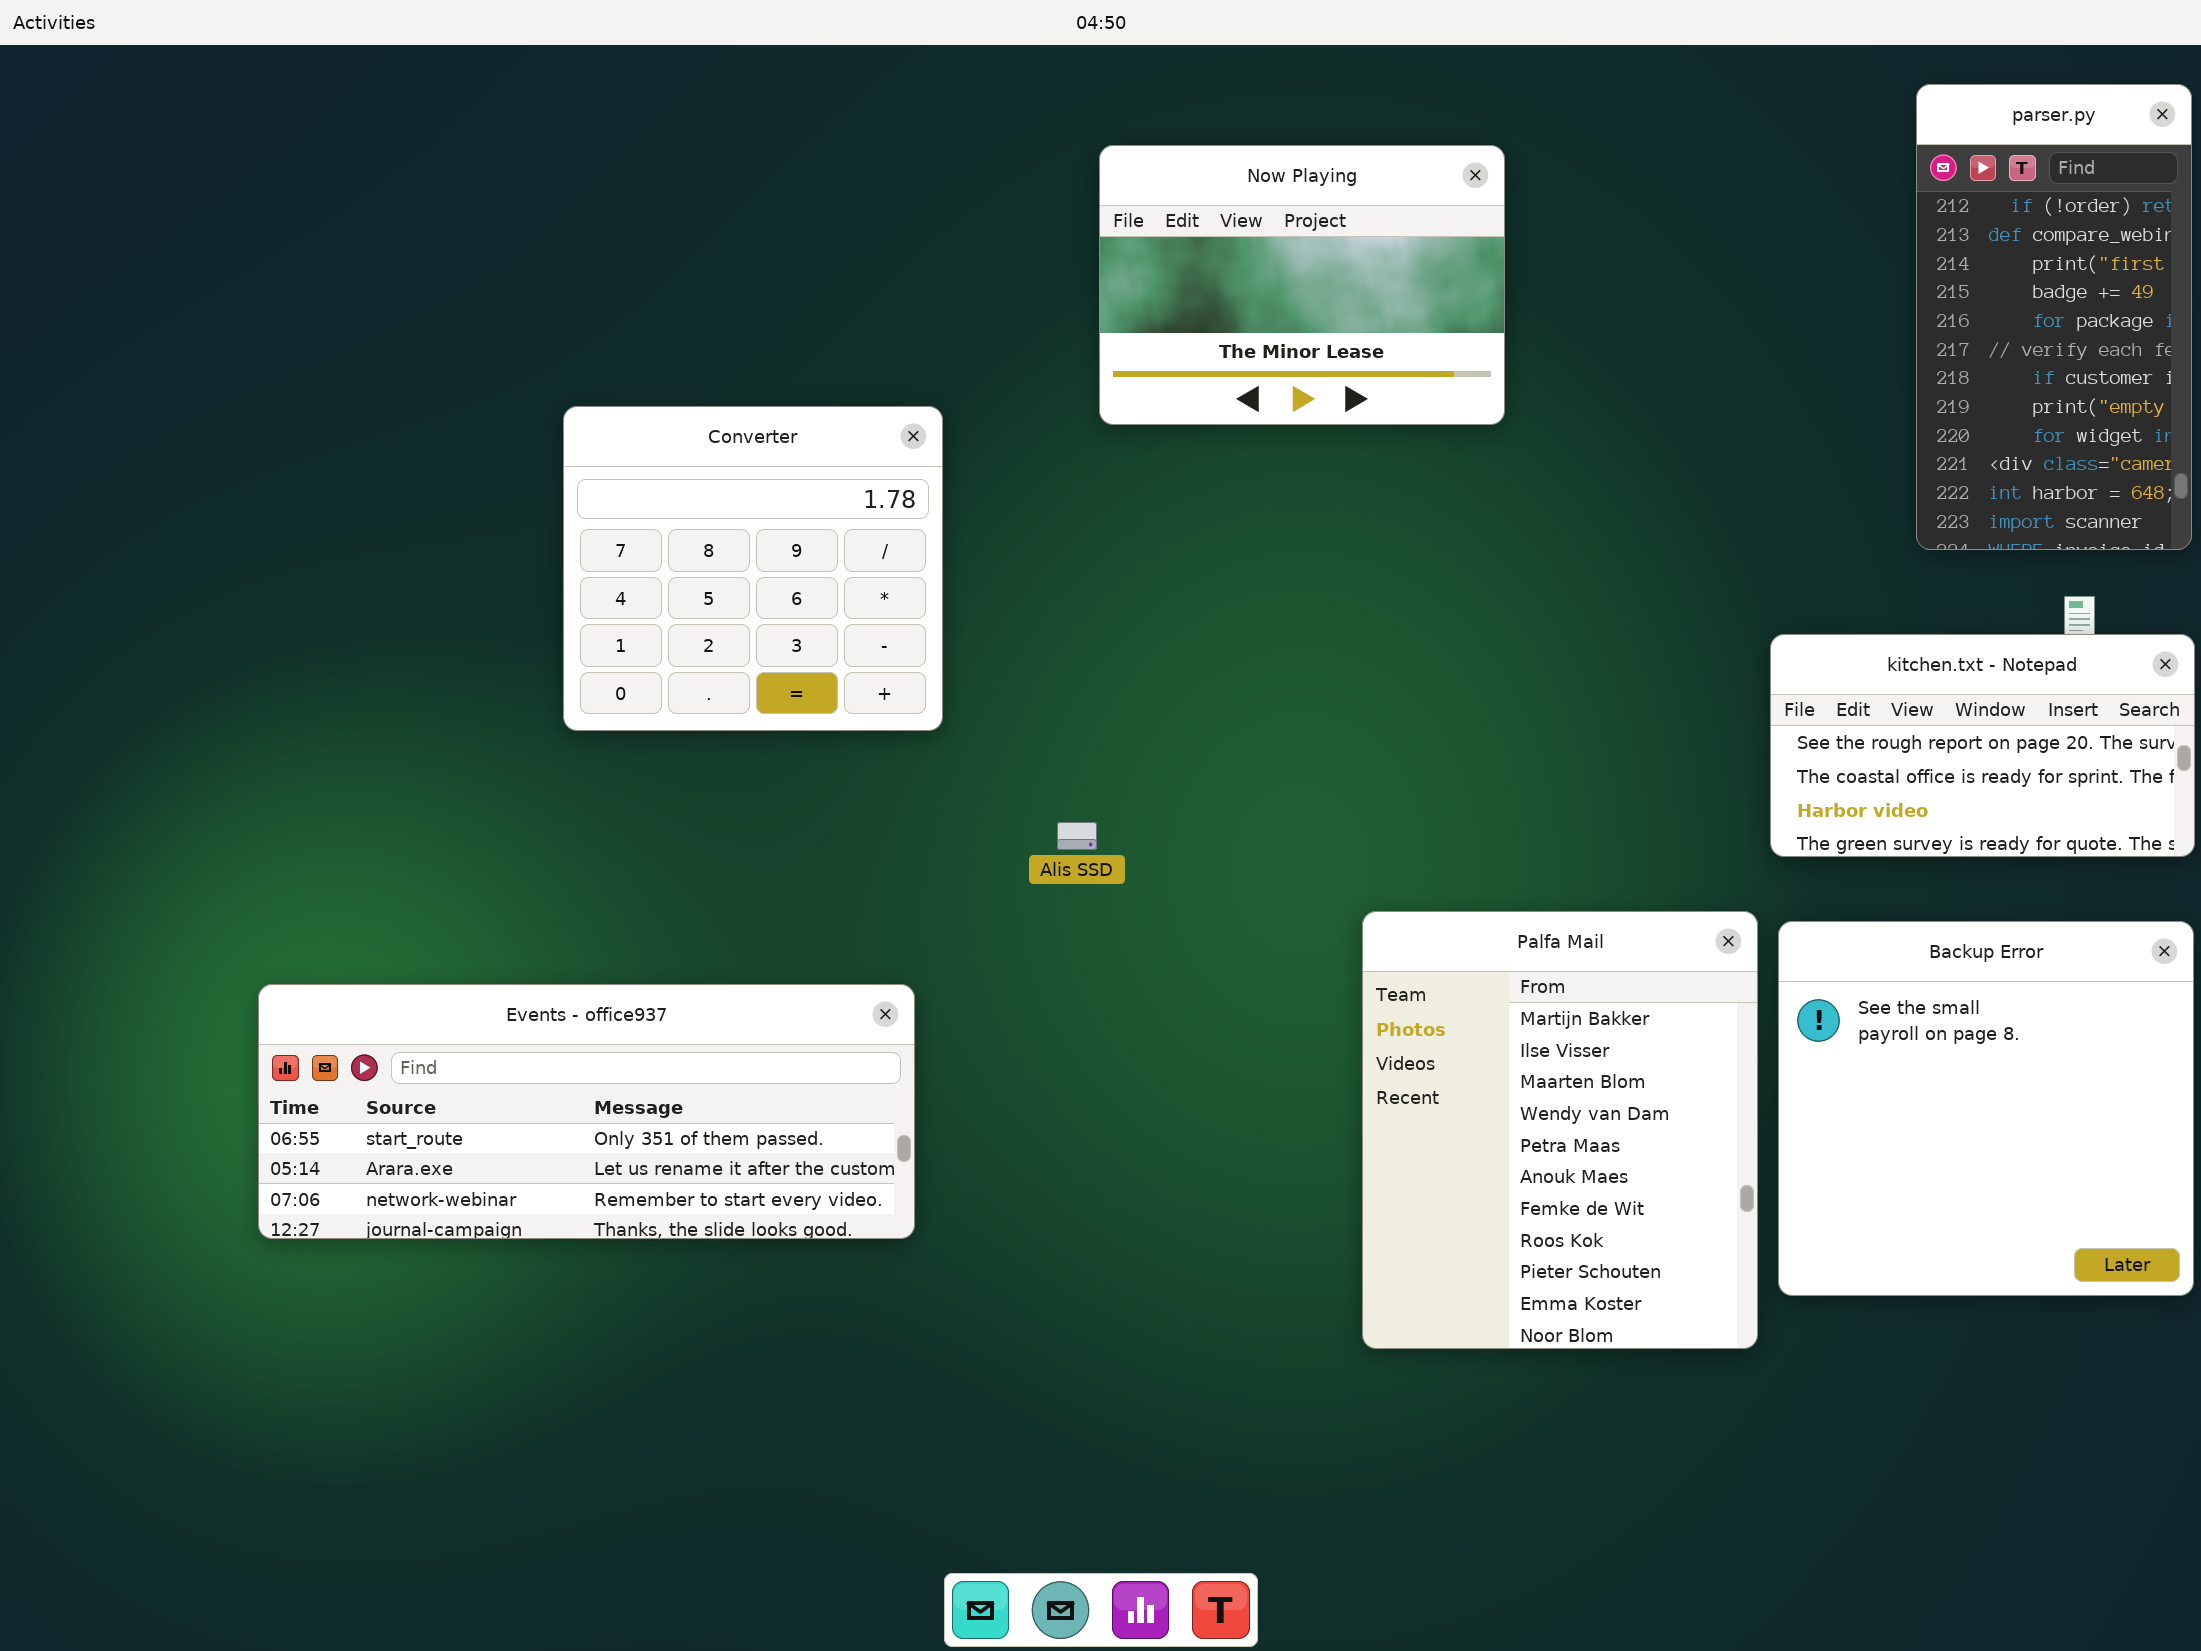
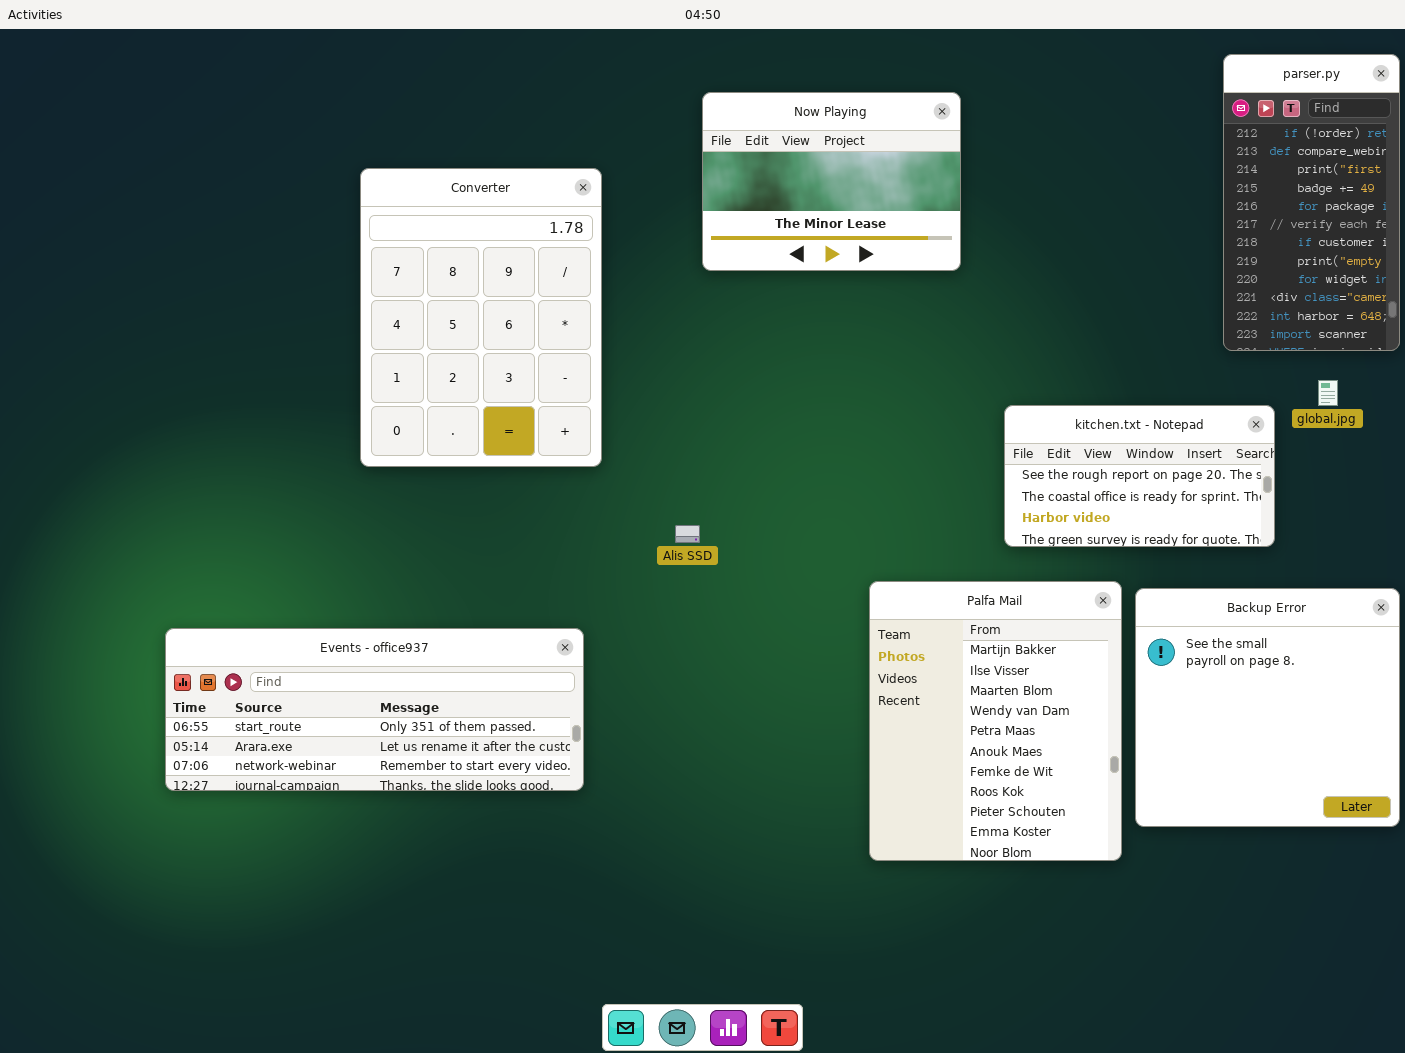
Converter: [563,406,943,731] -> [360,168,602,467], resized
kitchen.txt - Notepad: [1770,634,2195,857] -> [1004,405,1275,547], moved

